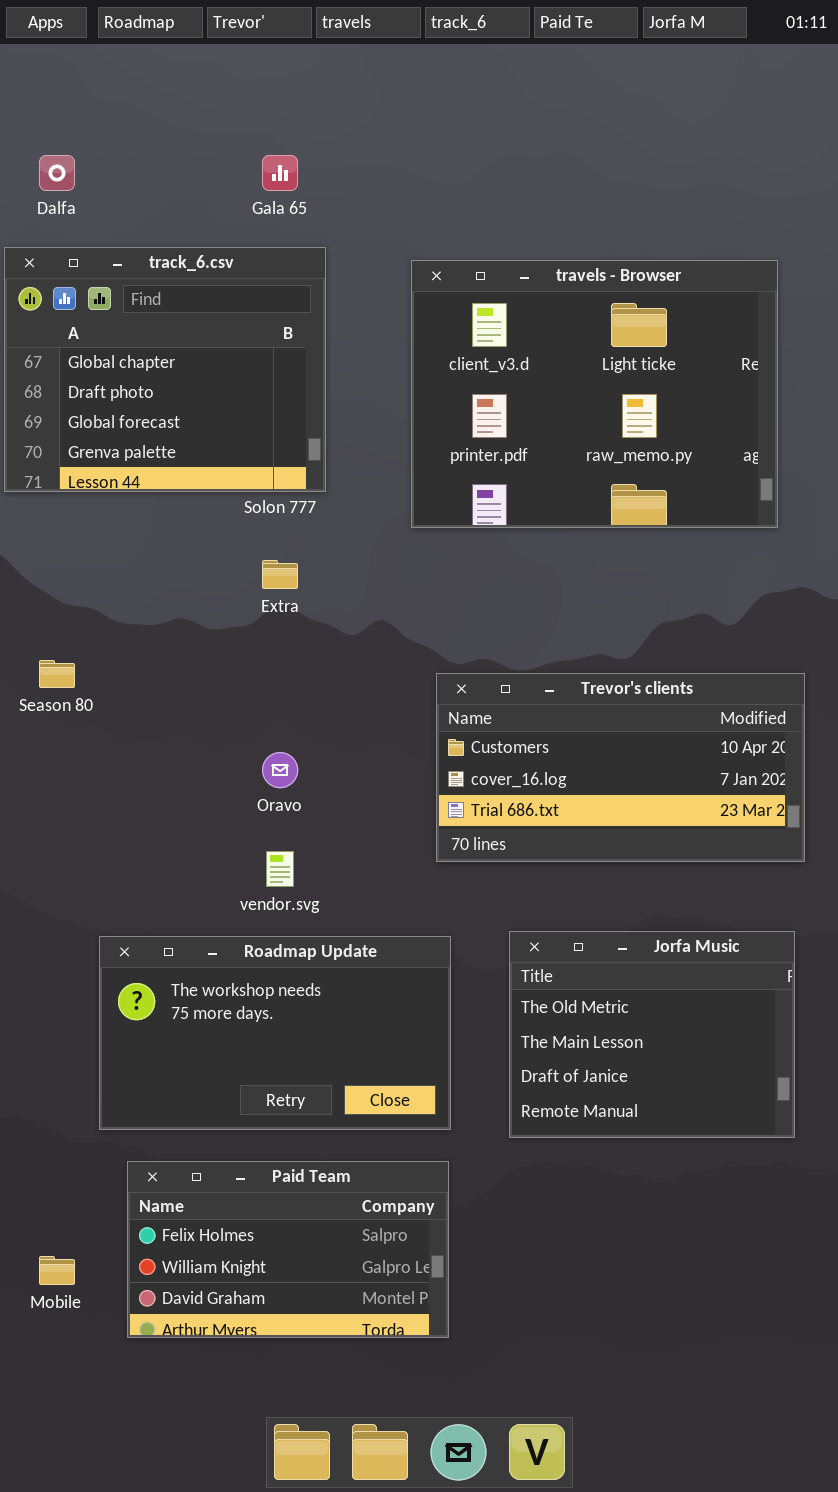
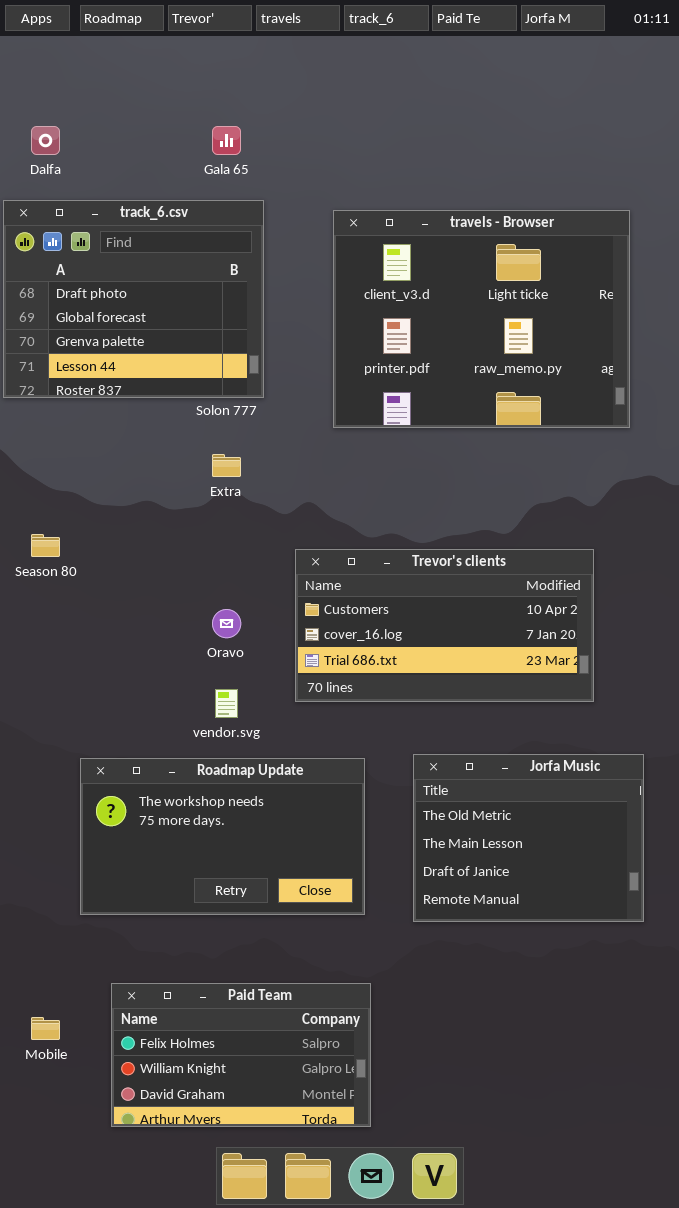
track_6.csv: [4,247,326,492] -> [3,200,264,398], scrolled down 1 row
Trevor's clients: [436,673,805,862] -> [295,549,594,702], moved
Paid Team: [127,1161,449,1338] -> [111,983,371,1127], moved

